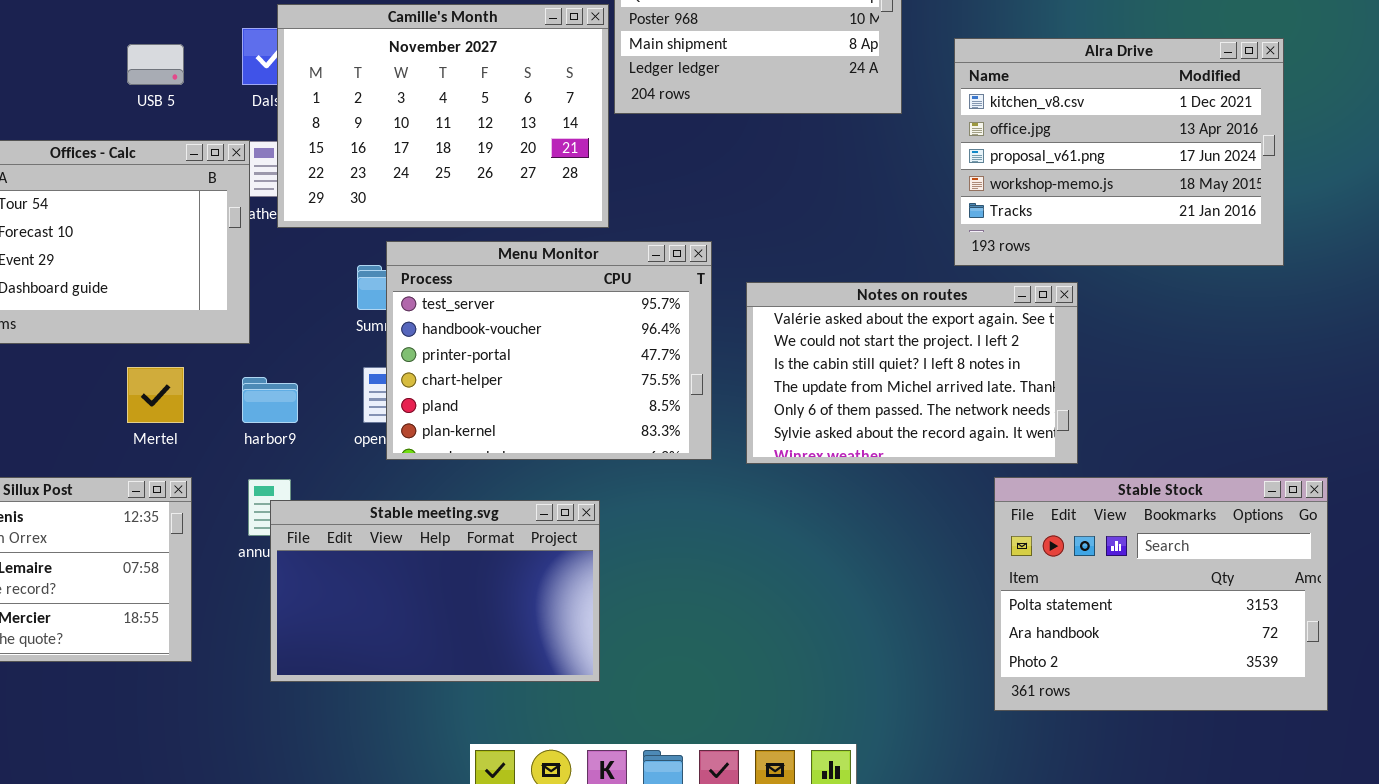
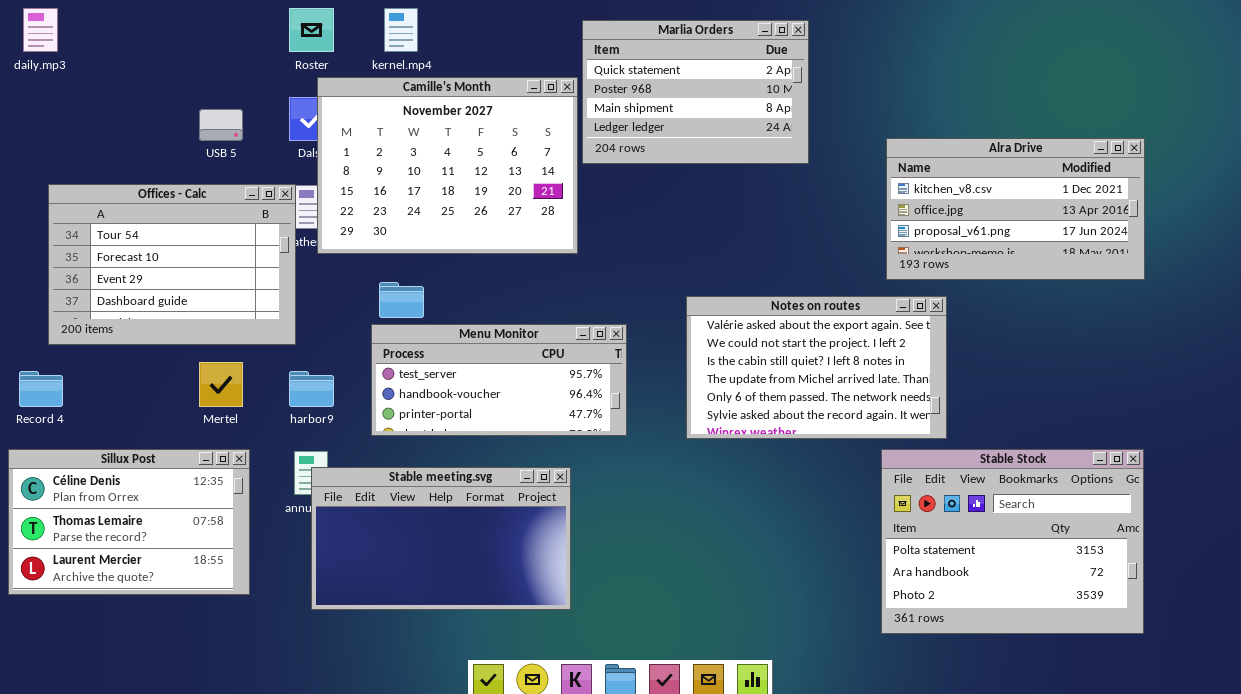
Alra Drive: [954,38,1284,266] -> [886,138,1145,280], moved, resized
Menu Monitor: [386,241,712,460] -> [371,324,627,436], moved, resized

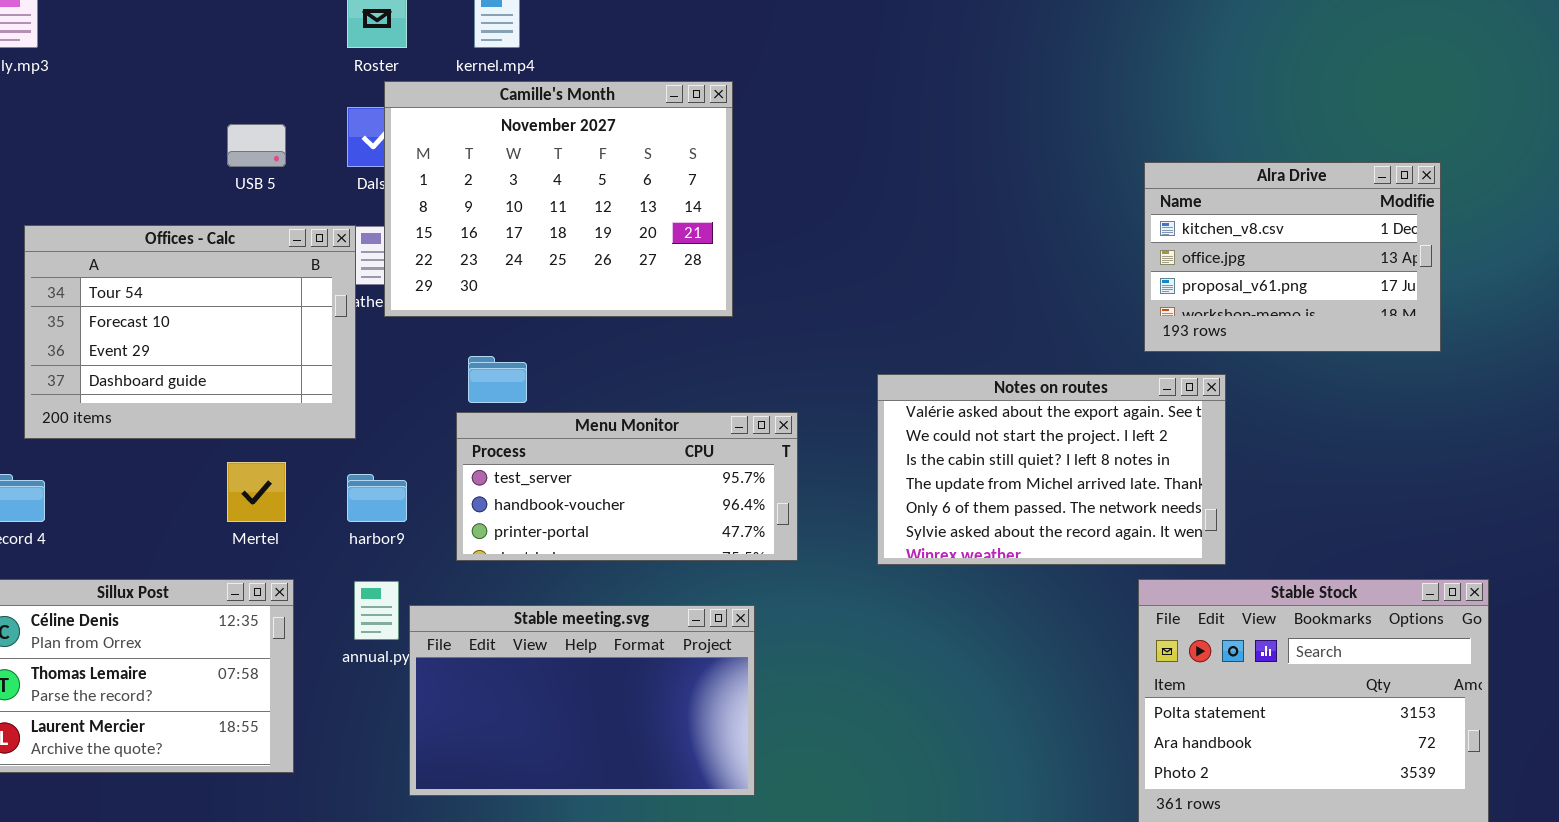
Marlia Orders: [582,20,809,164] -> none, closed
Alra Drive: [886,138,1145,280] -> [1144,162,1441,352], resized
Stable meeting.svg: [311,467,571,610] -> [409,605,755,796], moved

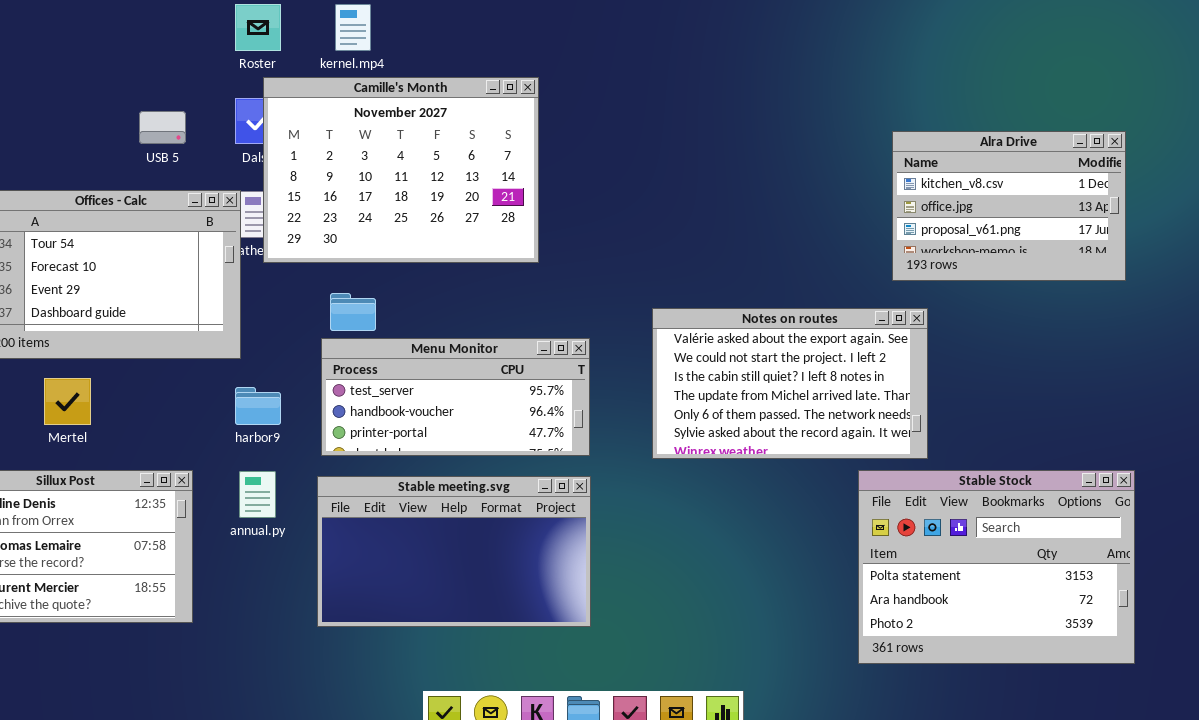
Alra Drive: [1144,162,1441,352] -> [892,131,1126,281], moved
Mertel: [227,462,286,522] -> [44,378,91,425], moved
Stable meeting.svg: [409,605,755,796] -> [317,476,591,627], moved

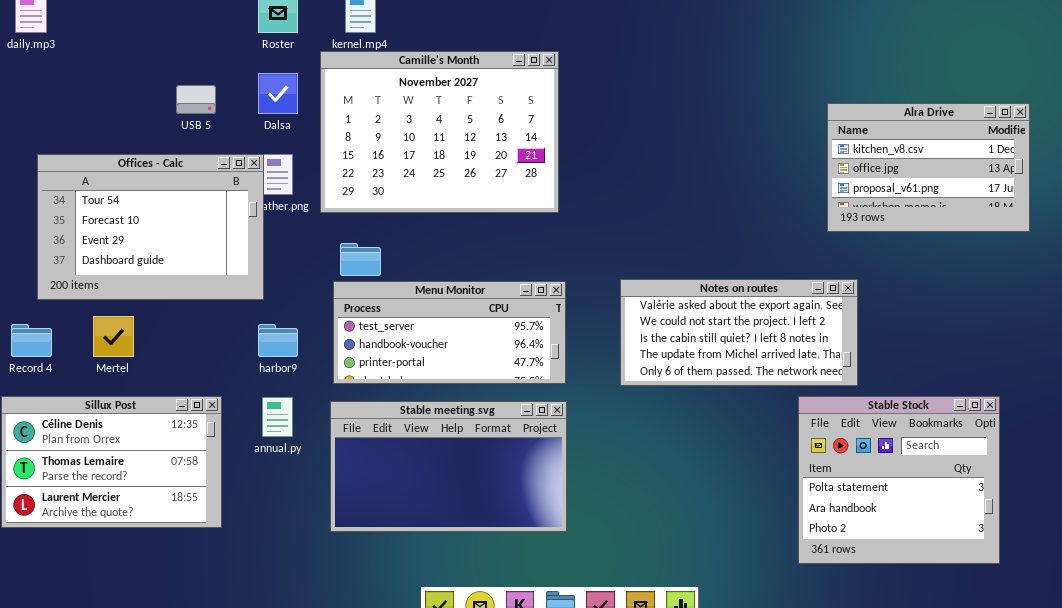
Camille's Month: [263,77,539,263] -> [320,51,559,213], moved
Notes on routes: [652,308,928,459] -> [620,279,858,386], resized
Stable Stock: [858,470,1135,664] -> [798,396,1000,564], resized

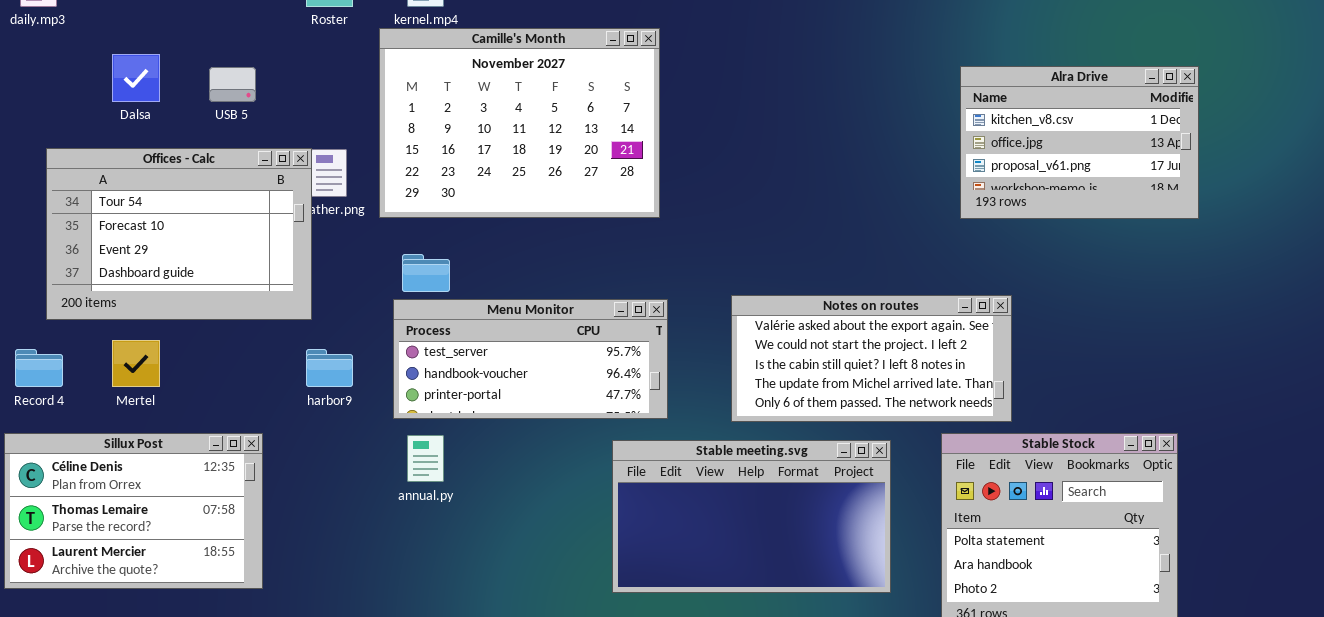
Dalsa: [258,73,298,114] -> [112,54,160,102], moved
Alra Drive: [827,103,1030,232] -> [960,66,1199,219], moved
annual.py: [262,397,293,437] -> [407,435,444,482], moved
Stable meeting.svg: [330,401,567,532] -> [612,440,891,593], moved

